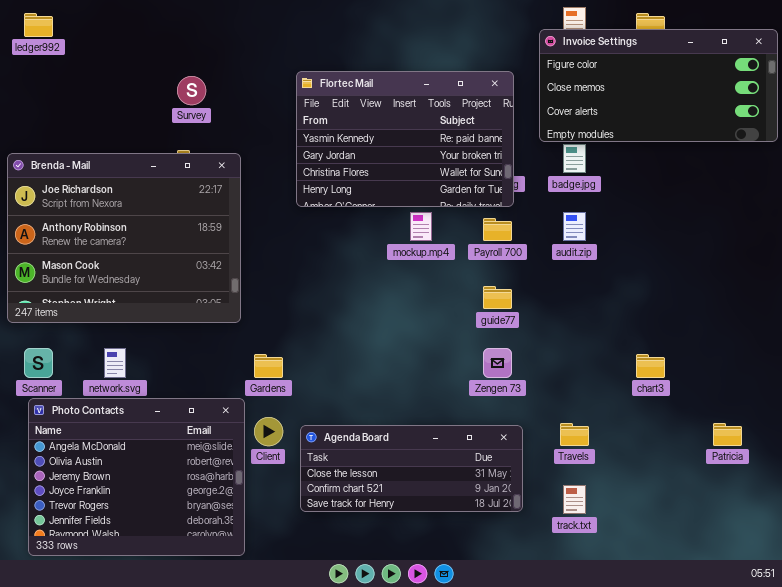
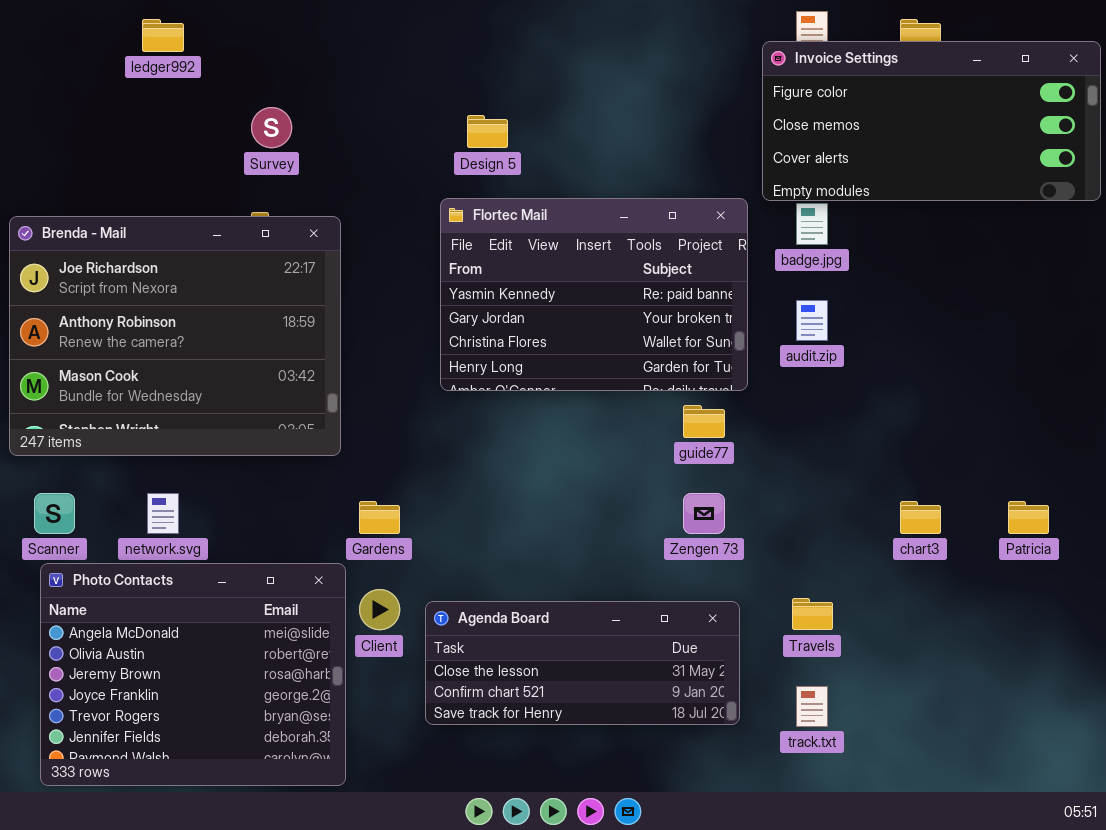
ledger992: [24,13,53,37] -> [142,19,184,52], moved
Flortec Mail: [296,71,514,207] -> [440,198,748,391], moved
Patricia: [713,423,742,446] -> [1008,501,1049,534], moved

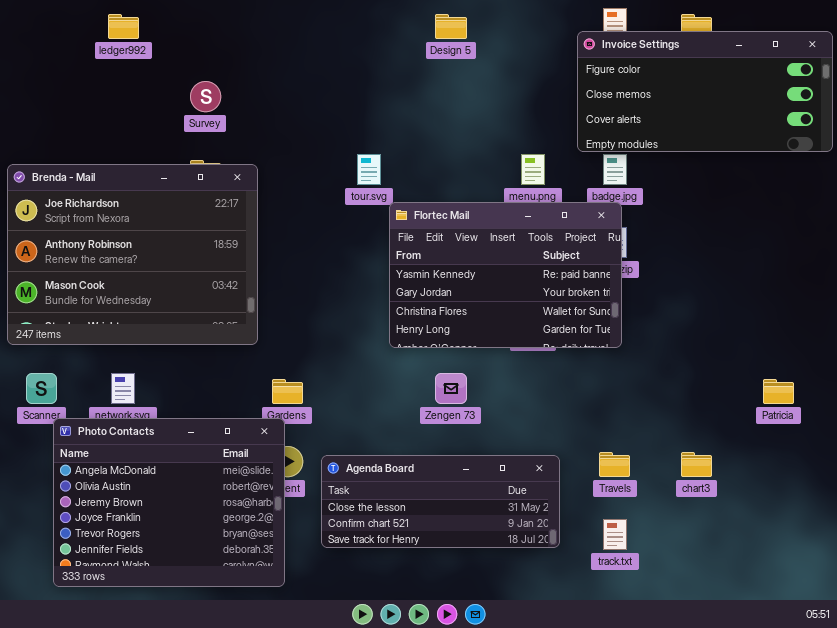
Design 5: [467,115,508,148] -> [435,14,467,39], moved
Flortec Mail: [440,198,748,391] -> [389,202,622,348], moved
Zengen 73: [683,493,725,534] -> [435,373,467,404], moved
chart3: [900,501,941,534] -> [681,452,712,477], moved
Photo Contacts: [40,563,346,786] -> [53,418,285,587], moved

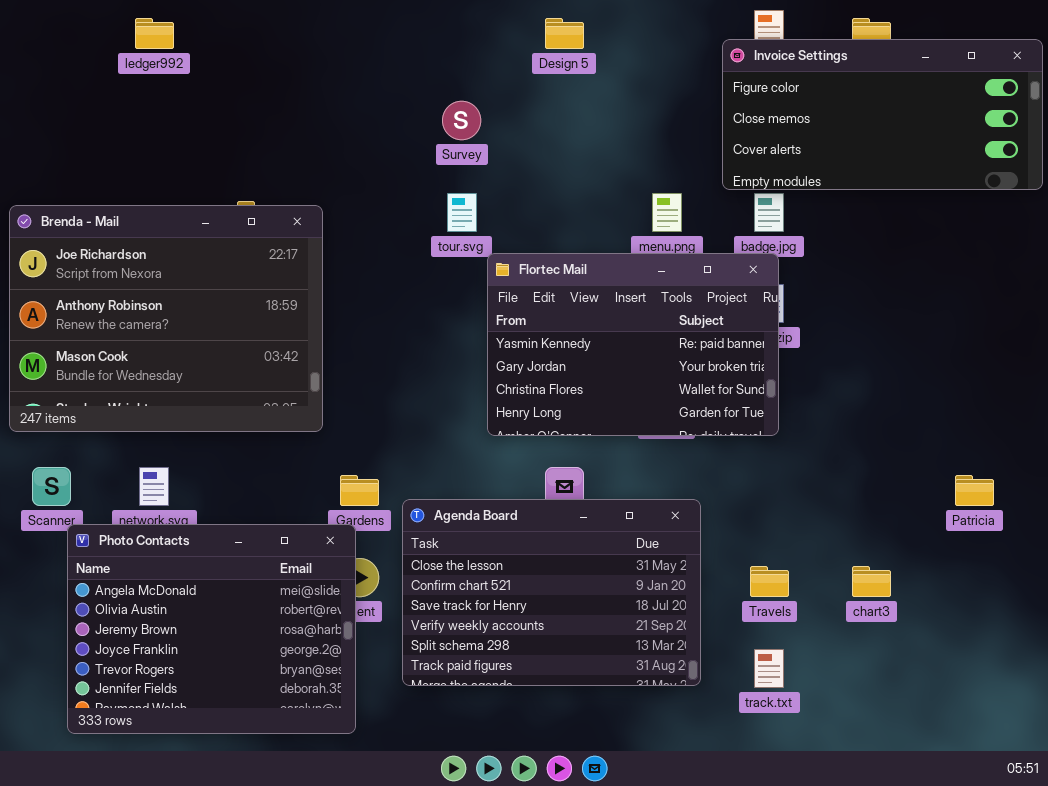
Survey: [190,81,221,112] -> [442,101,481,140], moved
Agenda Board: [321,455,560,548] -> [402,499,701,686], resized

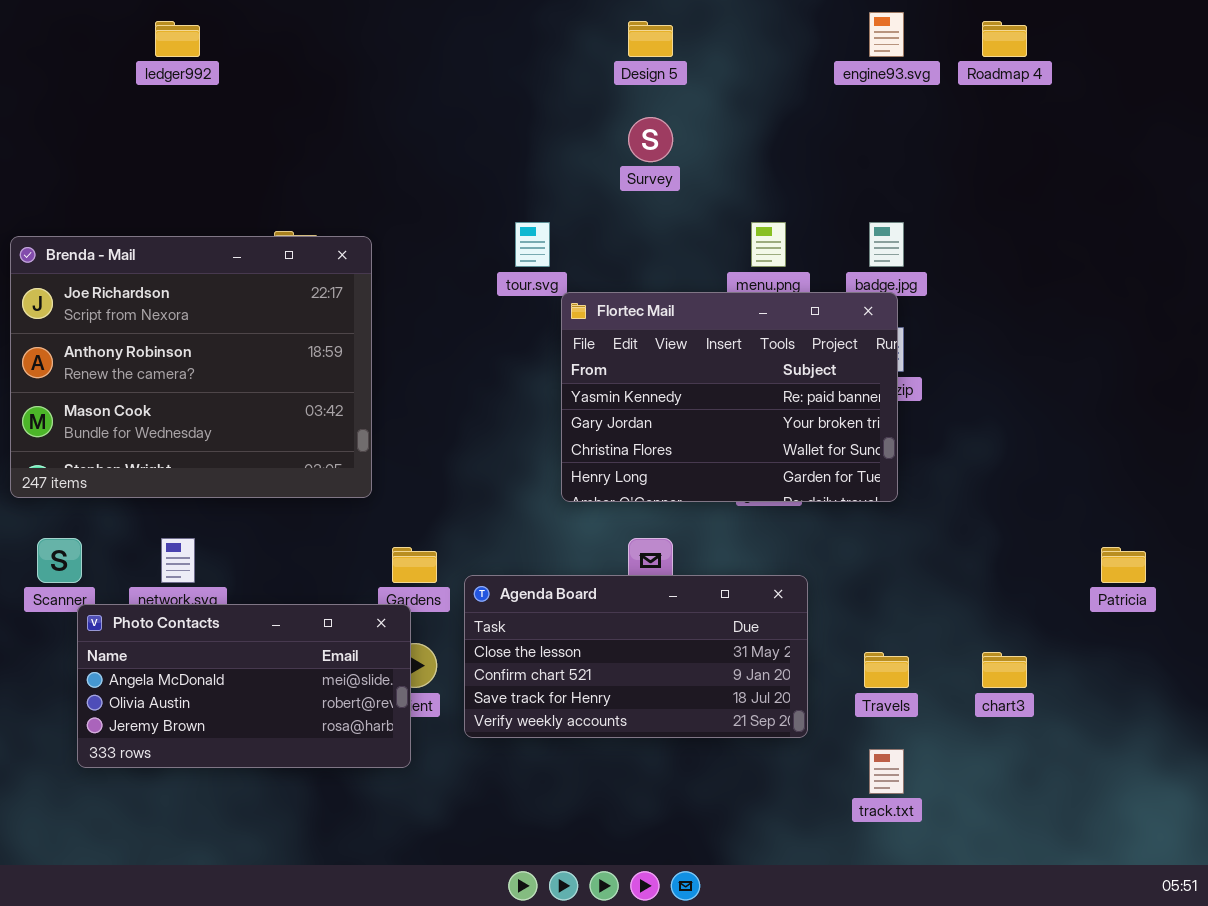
Invoice Settings: [722,39,1043,190] -> none, closed
Survey: [442,101,481,140] -> [628,117,673,162], moved
Agenda Board: [402,499,701,686] -> [464,575,808,738], resized
Photo Contacts: [67,524,356,734] -> [77,604,411,768], resized

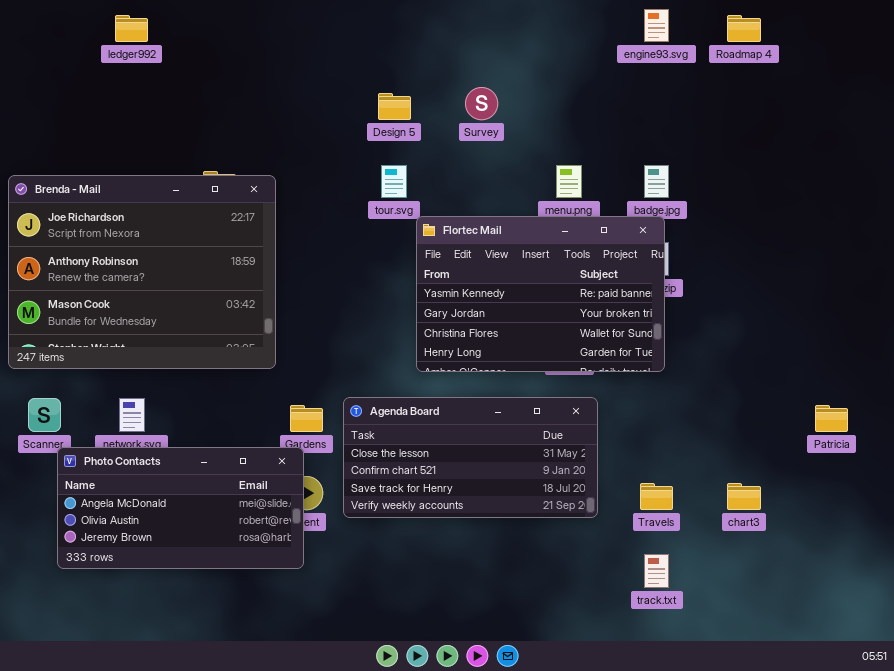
Design 5: [628,21,673,57] -> [378,93,411,120], moved
Agenda Board: [464,575,808,738] -> [343,397,598,518], moved

